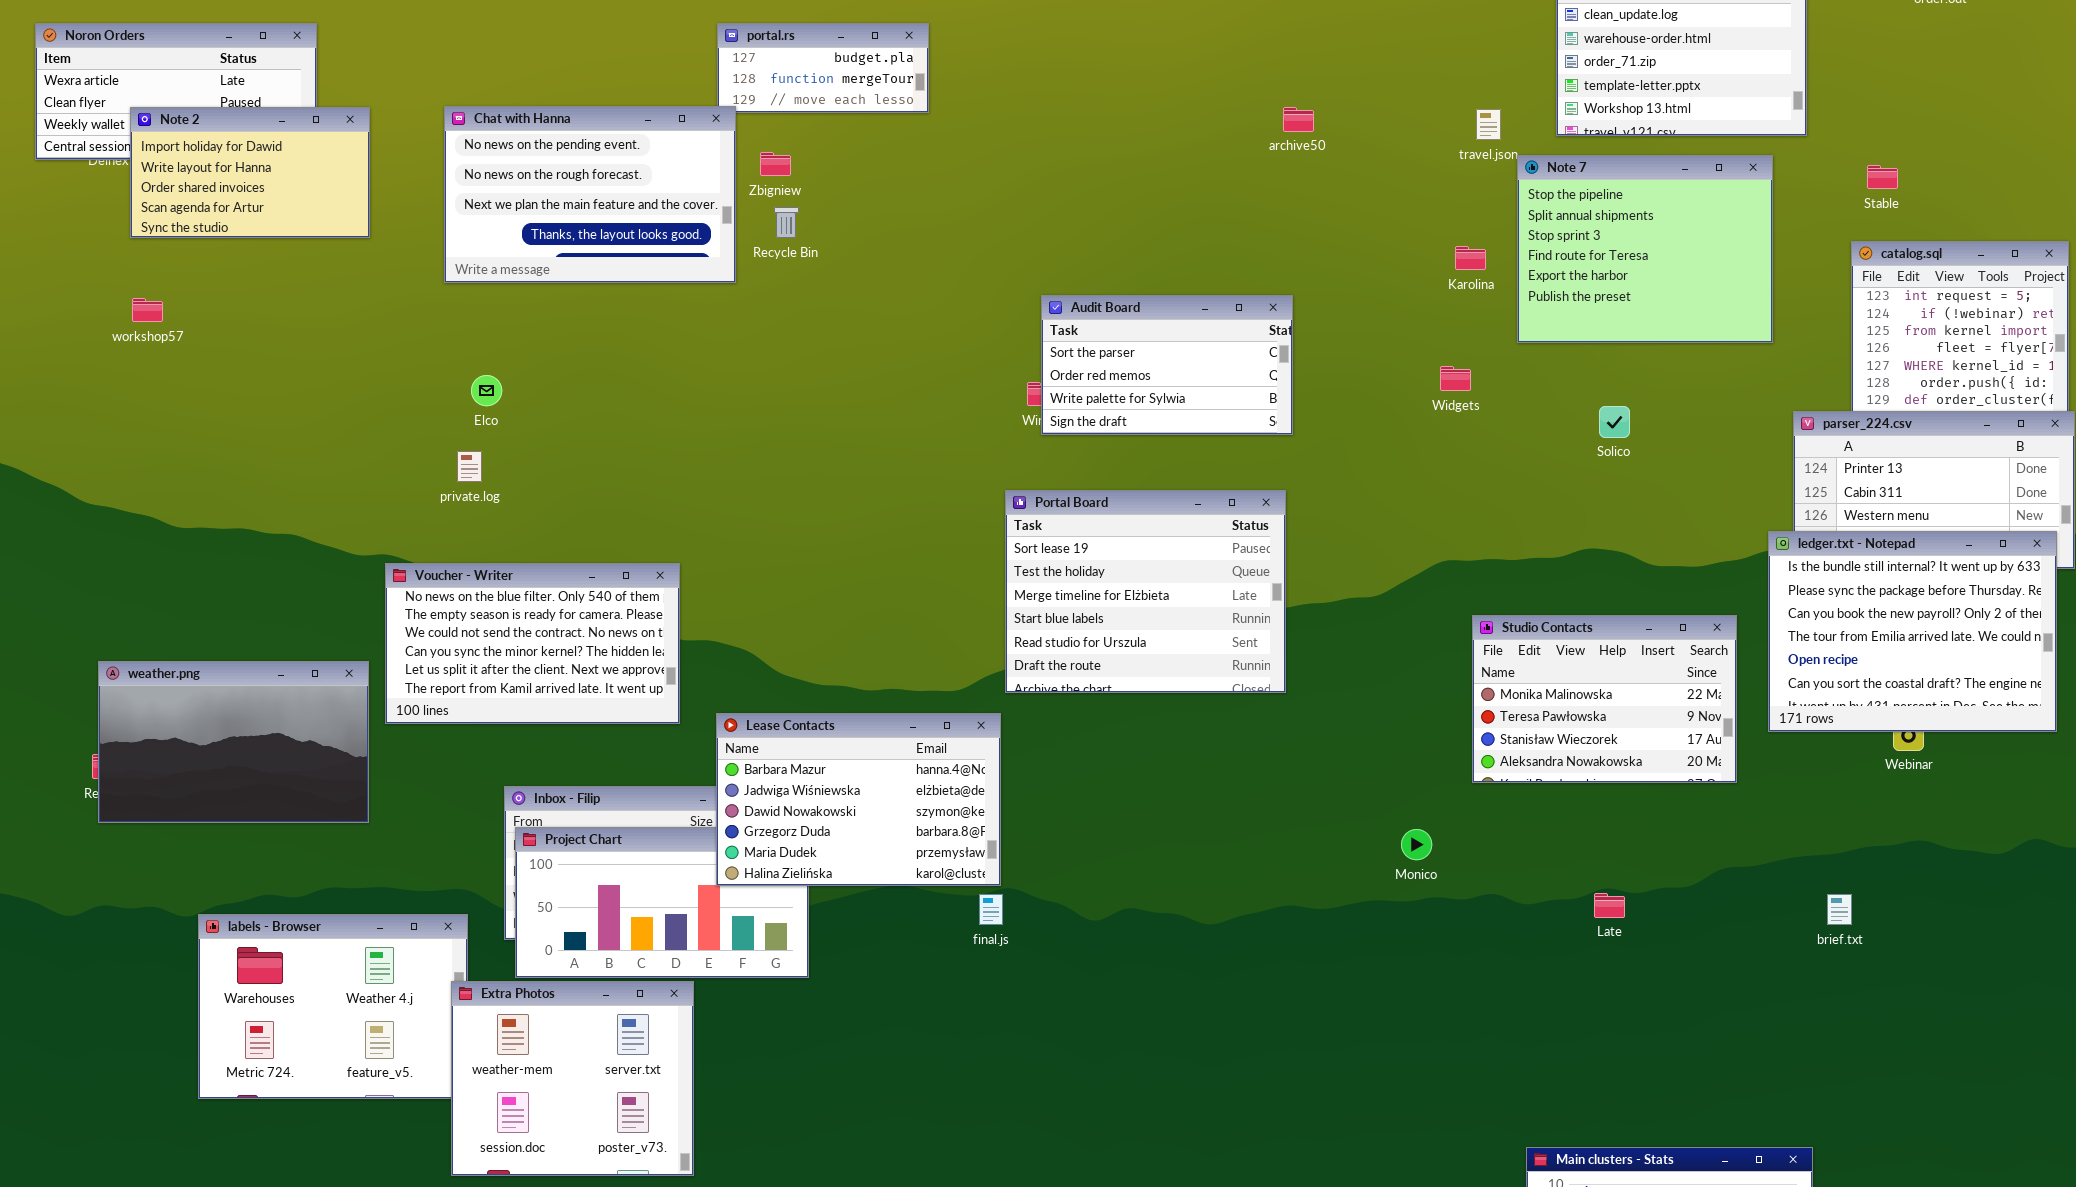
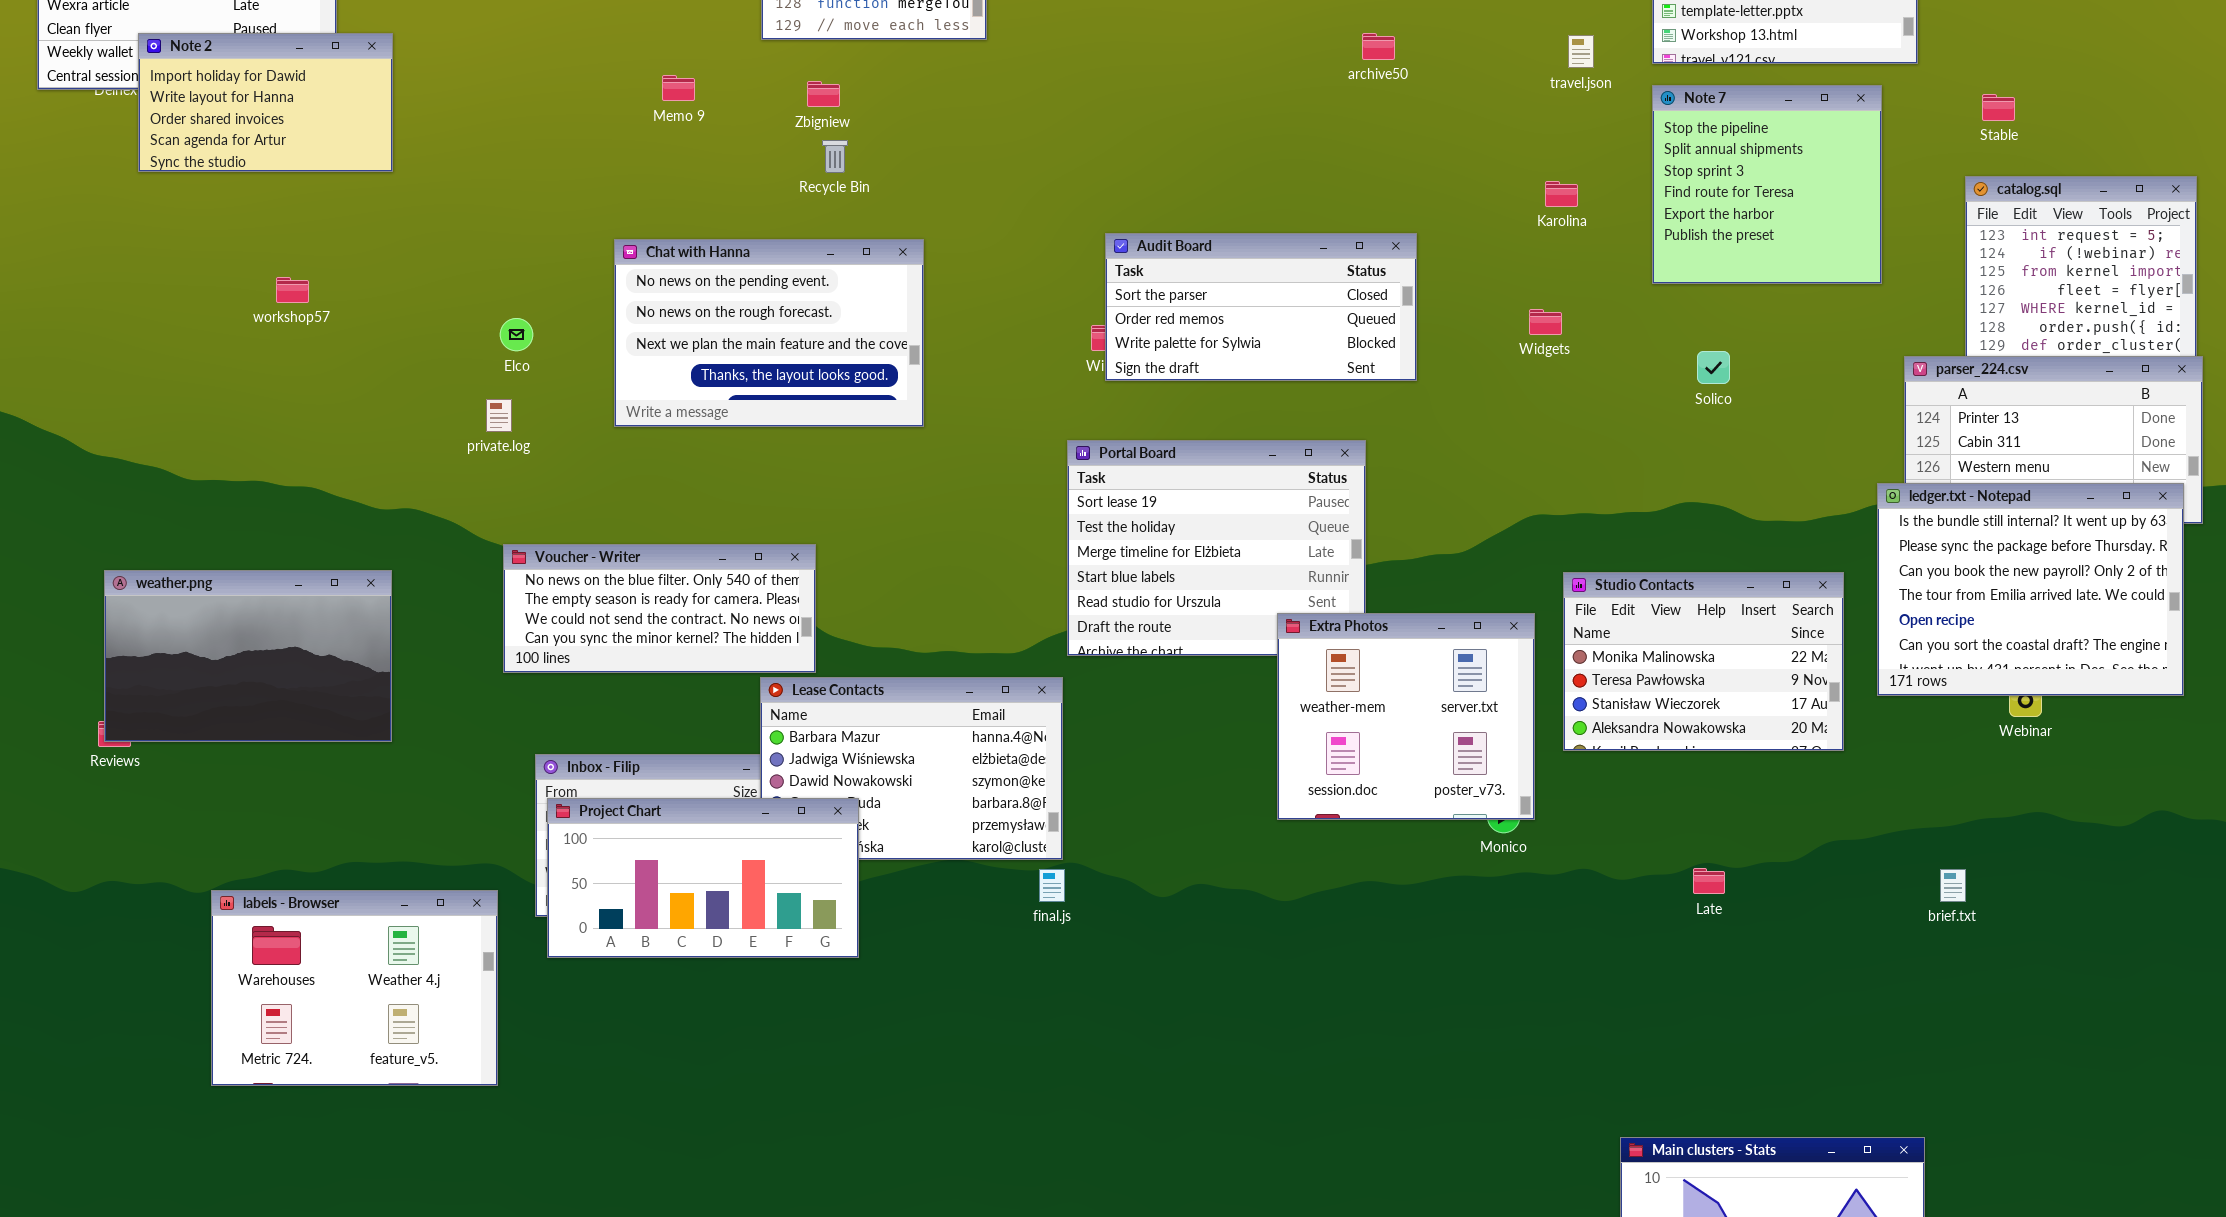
Chat with Hanna: [444,106,736,283] -> [614,239,924,427], moved
Note 7: [1517,155,1773,343] -> [1652,85,1882,284], resized
Audit Board: [1041,295,1293,435] -> [1105,233,1417,381], resized
workshop57: [132,298,163,322] -> [276,277,309,303], moved
Voucher - Writer: [385,563,680,724] -> [503,544,816,673], moved, resized
weather.png: [98,661,369,823] -> [104,570,392,742], moved
Project Chart: [515,827,809,978] -> [547,798,859,958], raised
Extra Photos: [451,981,694,1176] -> [1277,613,1535,820], moved

